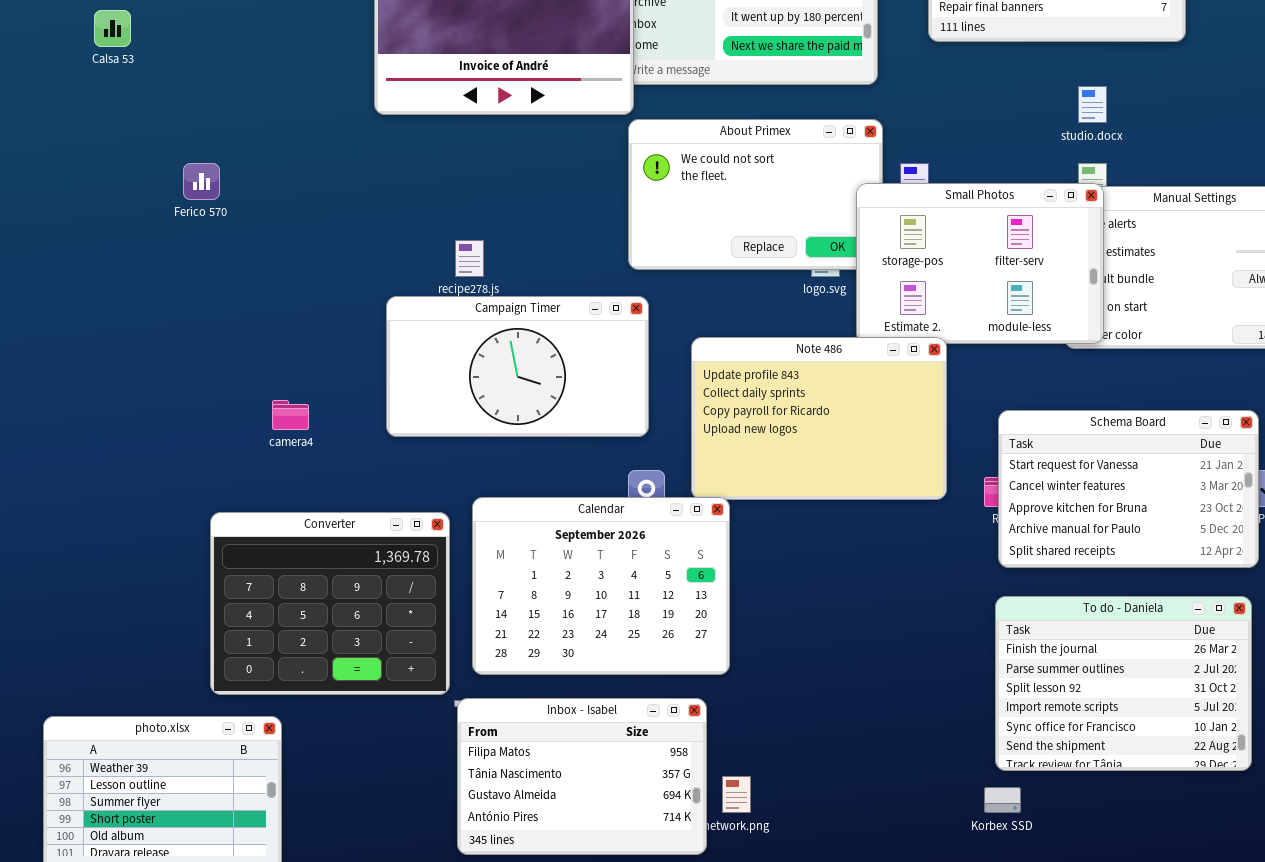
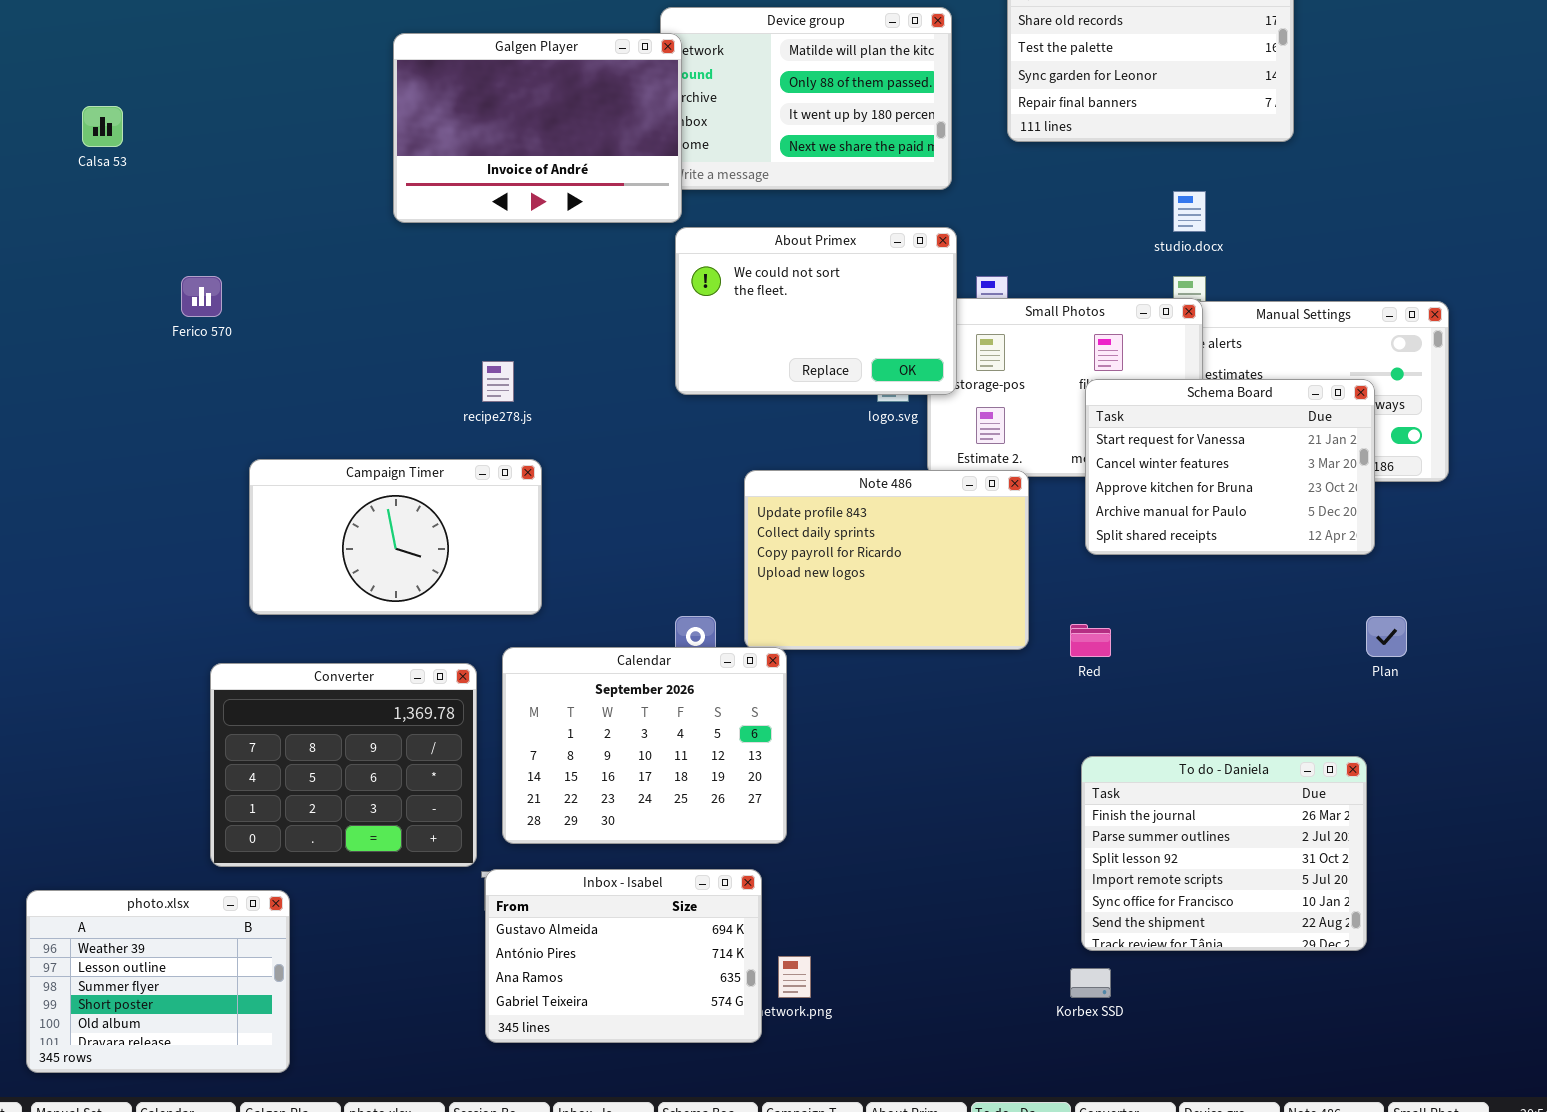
About Primex: [628,119,883,270] -> [675,227,957,395], raised
Campaign Timer: [386,296,649,437] -> [249,459,542,615], moved
Schema Board: [998,410,1259,568] -> [1085,379,1375,555], moved
Inbox - Isabel: [457,698,707,855] -> [485,869,762,1043], scrolled down 2 rows

